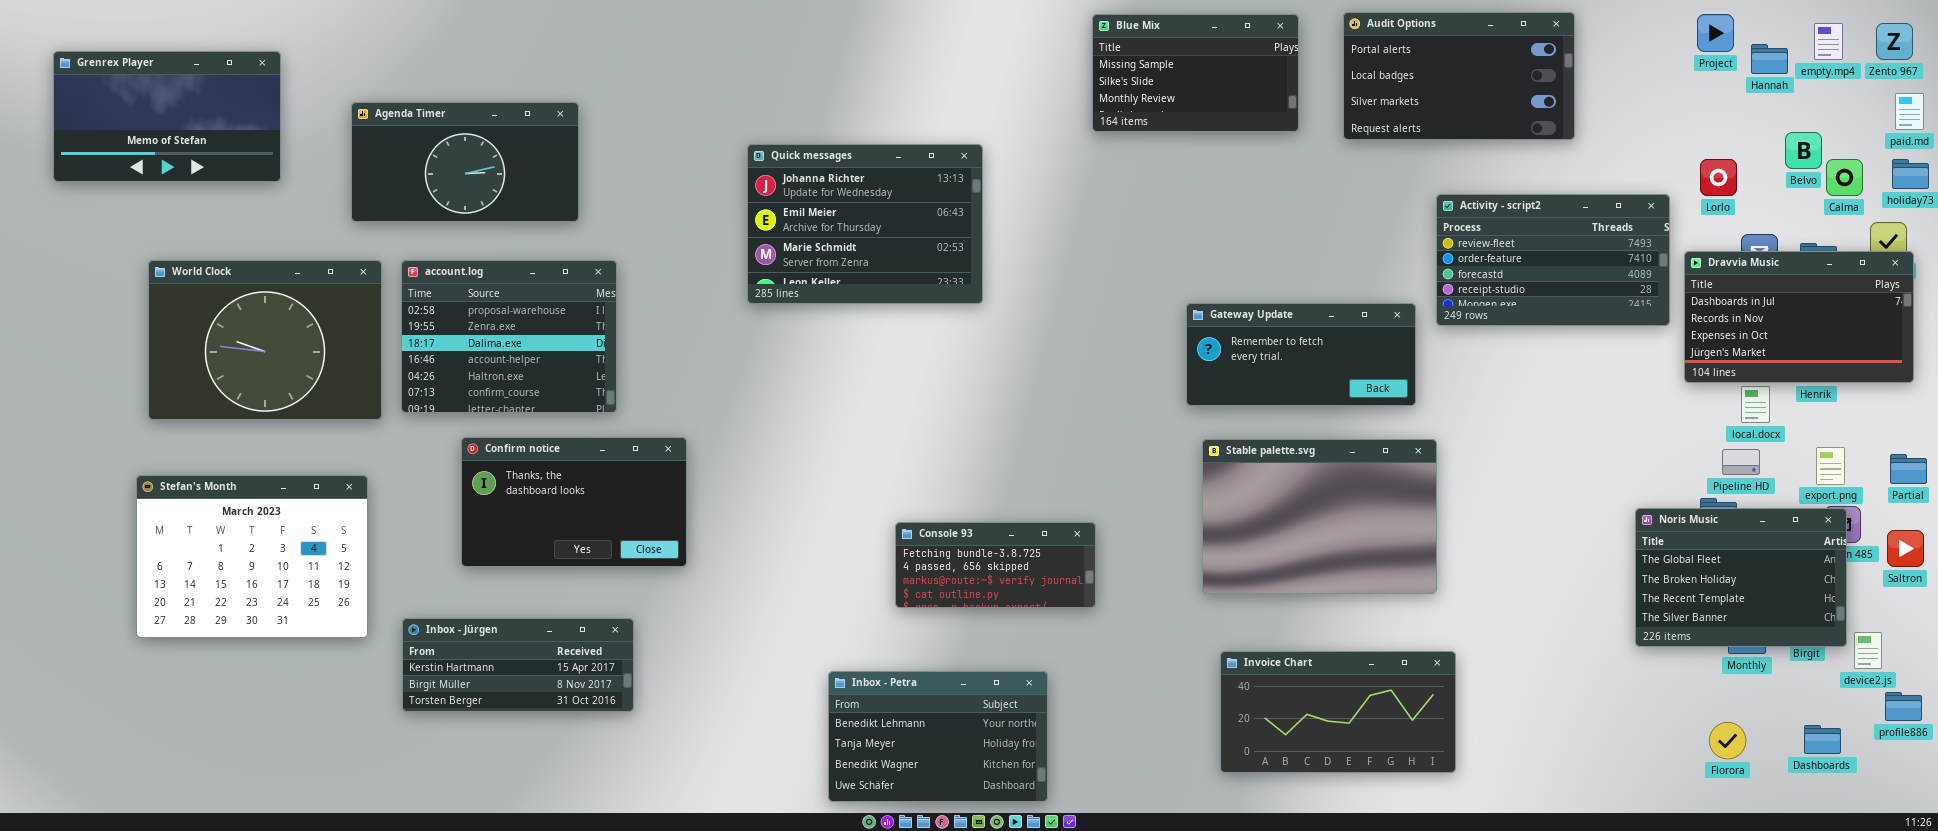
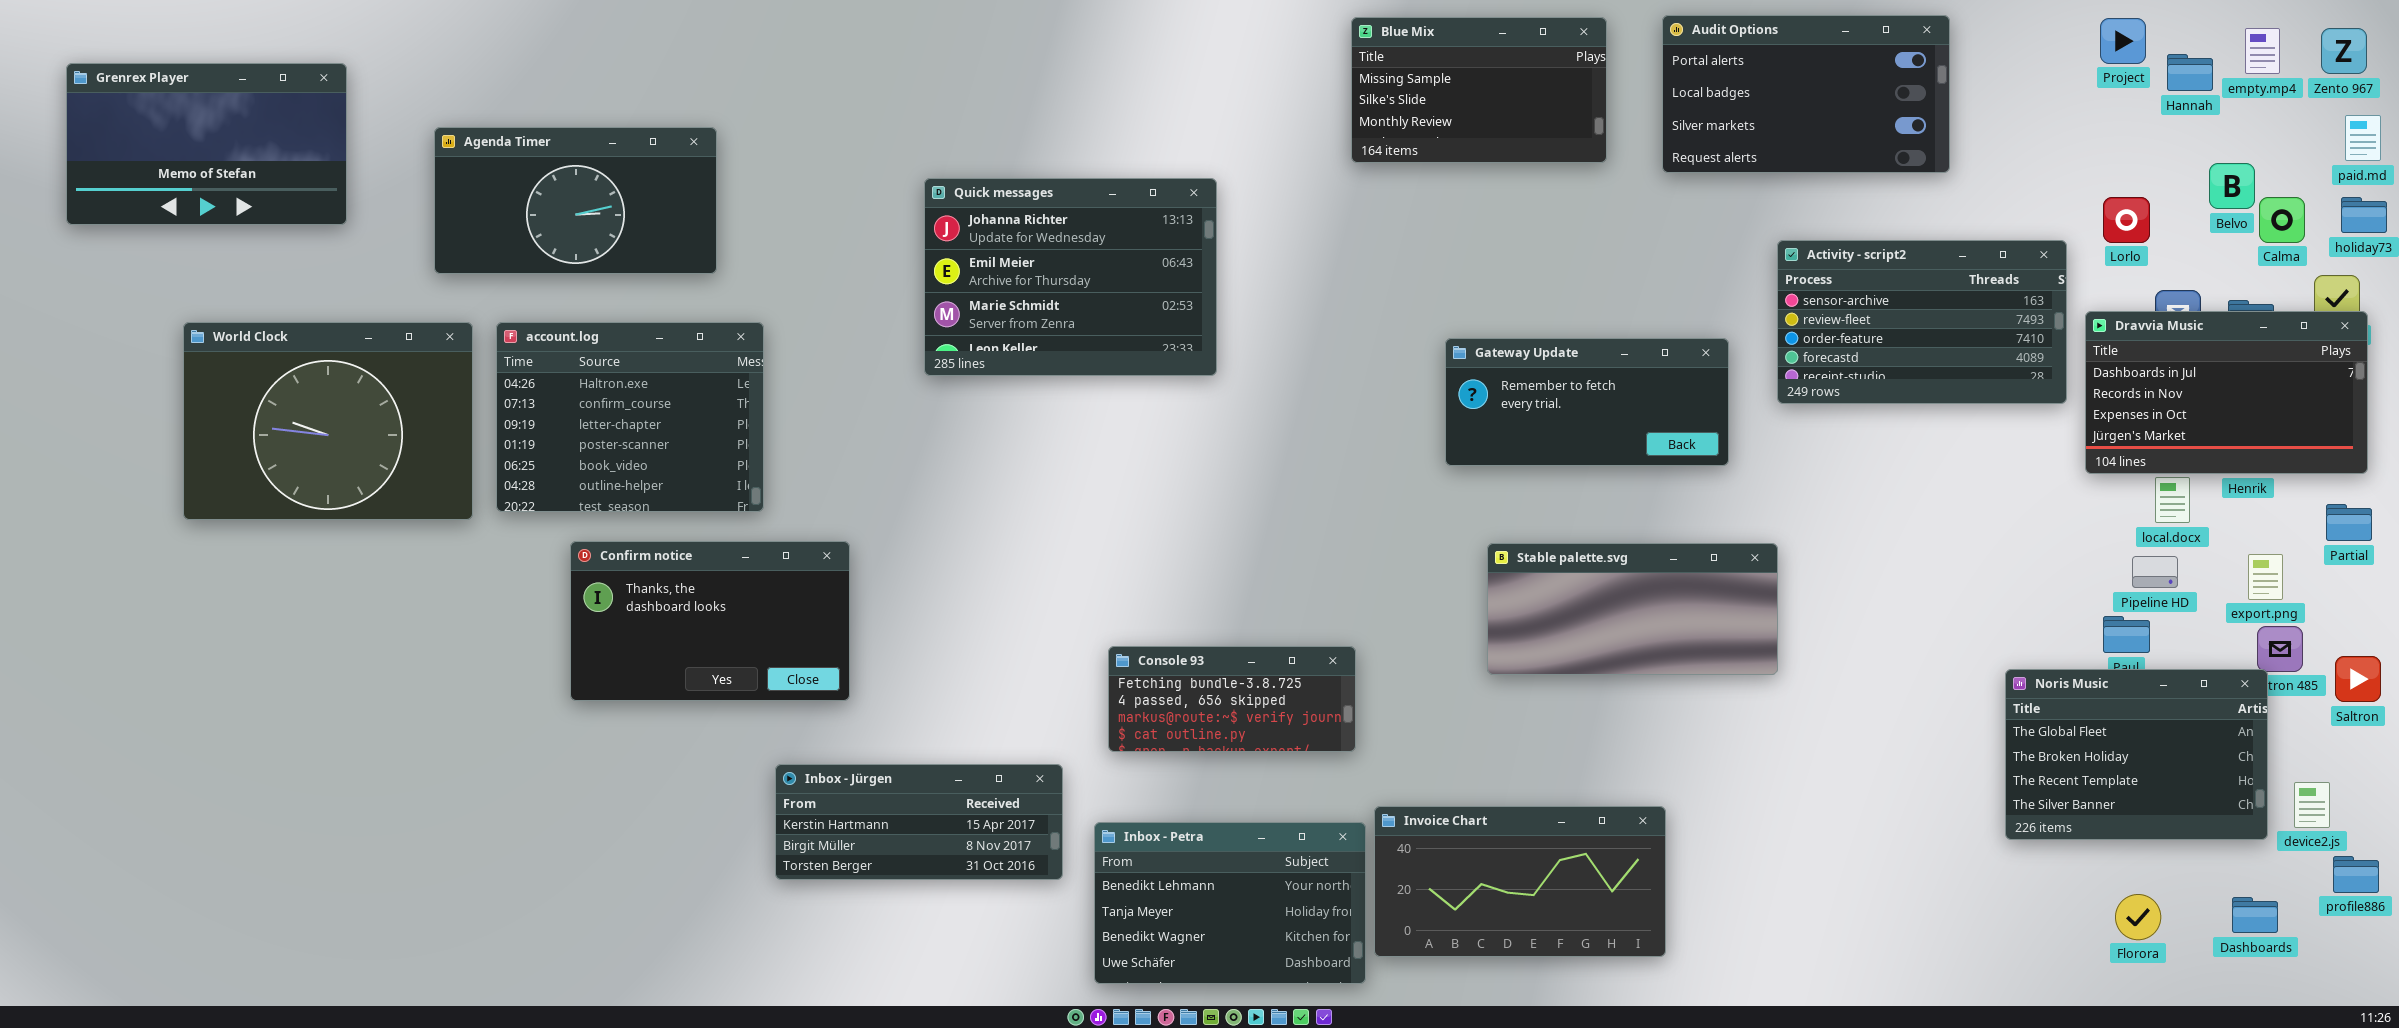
Activity - script2: [1436,194,1670,326] -> [1777,240,2067,404], scrolled up 1 row
account.log: [401,260,617,413] -> [496,322,764,512], scrolled down 4 rows
Gateway Update: [1186,303,1416,406] -> [1445,338,1729,466], moved
Stable palette.svg: [1202,439,1437,594] -> [1487,543,1778,675], resized
Partial: [1890,454,1927,484] -> [2326,504,2372,541], moved
Stefan's Month: [136,475,368,638] -> none, closed
Noris Music: [1635,508,1847,647] -> [2005,669,2268,840], moved
Inbox - Jürgen: [402,618,634,712] -> [775,764,1063,880], moved
Invoice Chart: [1220,651,1456,773] -> [1374,806,1666,957], moved
Inbox - Petra: [828,671,1048,802] -> [1094,822,1366,984], moved

